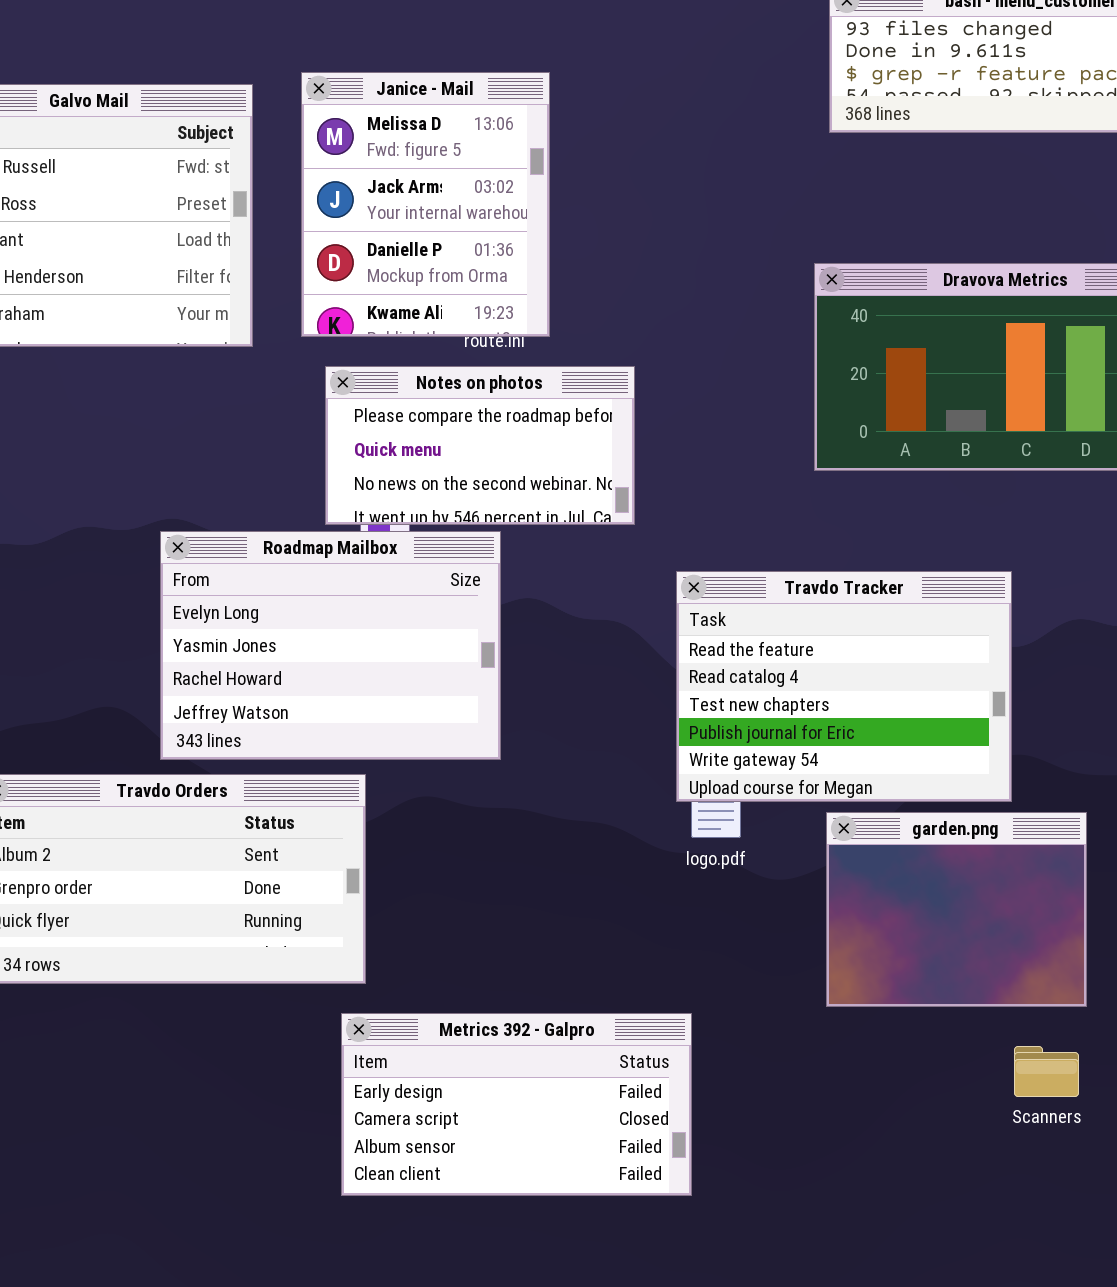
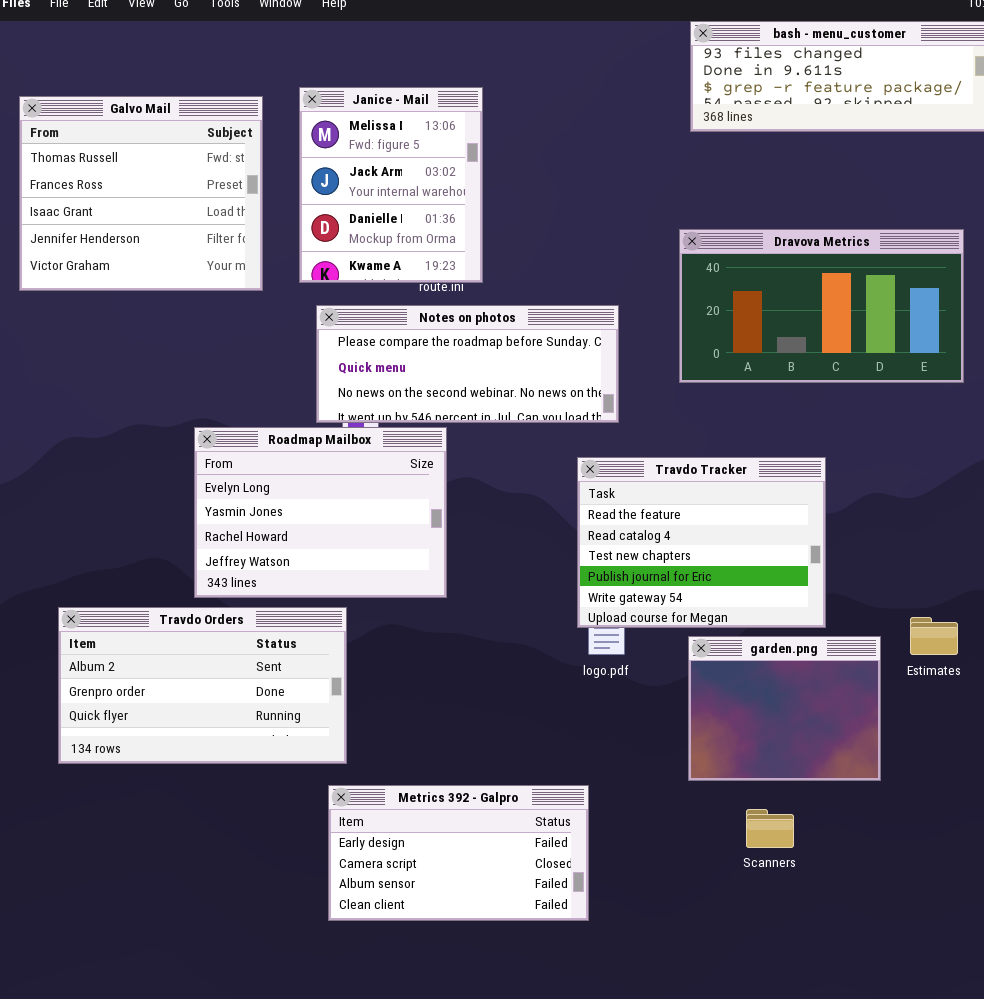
Notes on photos: [325,366,635,525] -> [316,305,619,423], resized
Scanners: [1014,1046,1079,1097] -> [746,809,794,848], moved

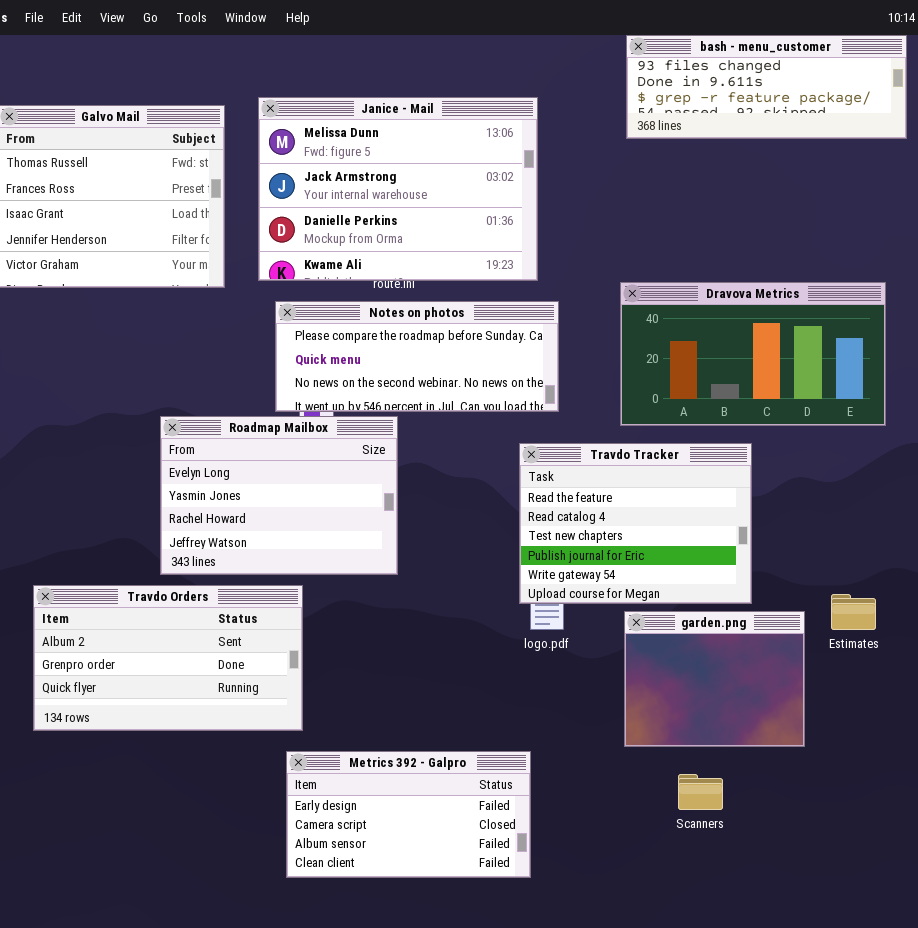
Janice - Mail: [299,87,483,283] -> [258,97,538,281], resized
Dravova Metrics: [679,229,964,383] -> [620,282,886,426], moved

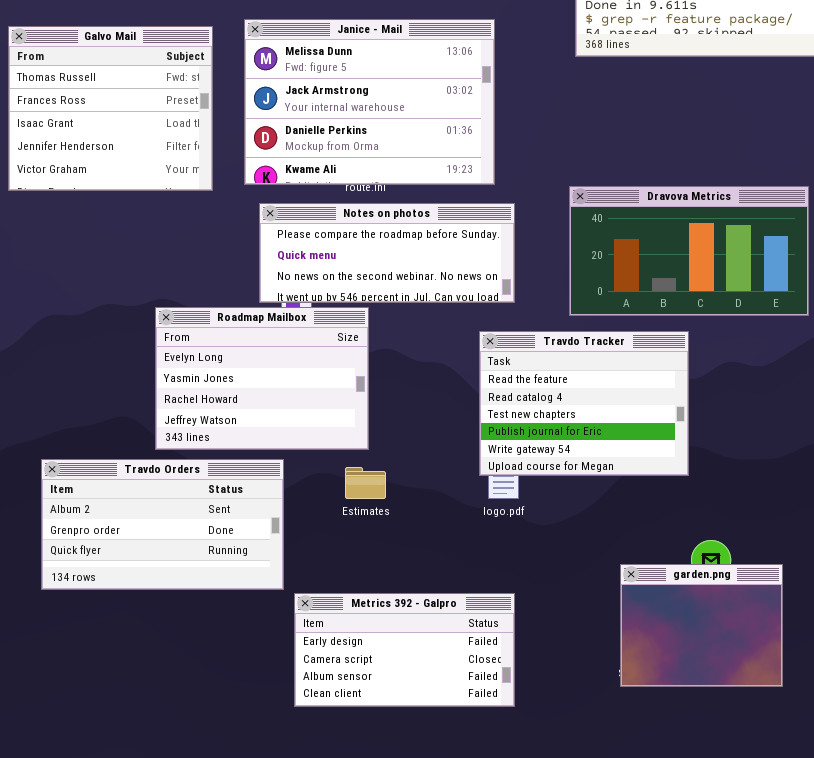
Estimates: [831,594,876,630] -> [345,467,386,499], moved
garden.png: [624,611,805,747] -> [620,564,783,687], moved
Metrics 392 - Galpro: [286,751,531,878] -> [294,593,515,707], moved

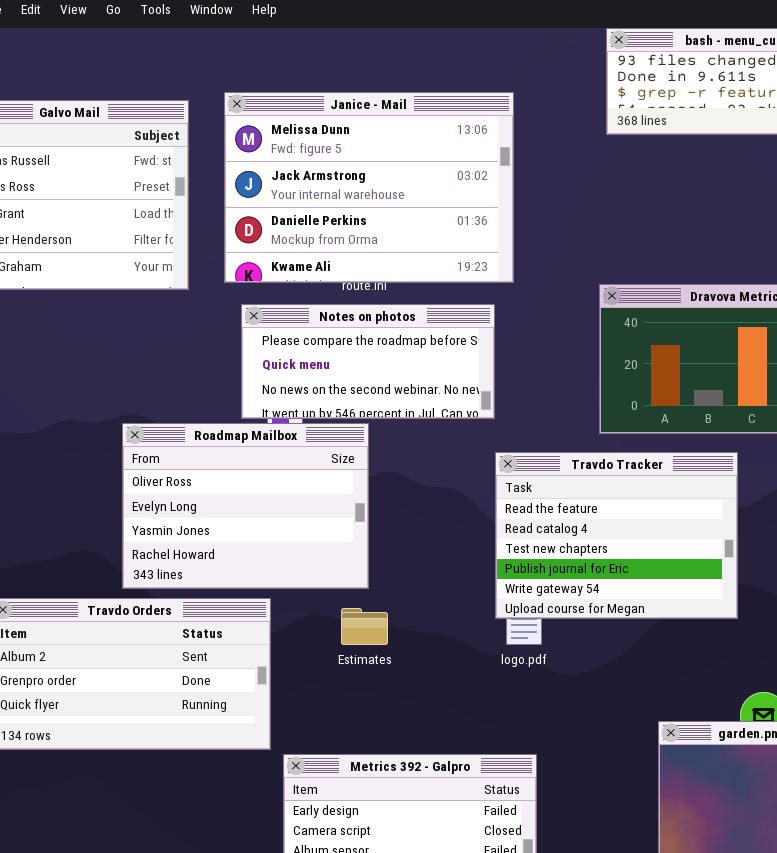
Notes on photos: [259,203,515,303] -> [241,304,495,419], resized
Roadmap Mailbox: [155,307,369,450] -> [122,423,369,589], scrolled up 1 row

